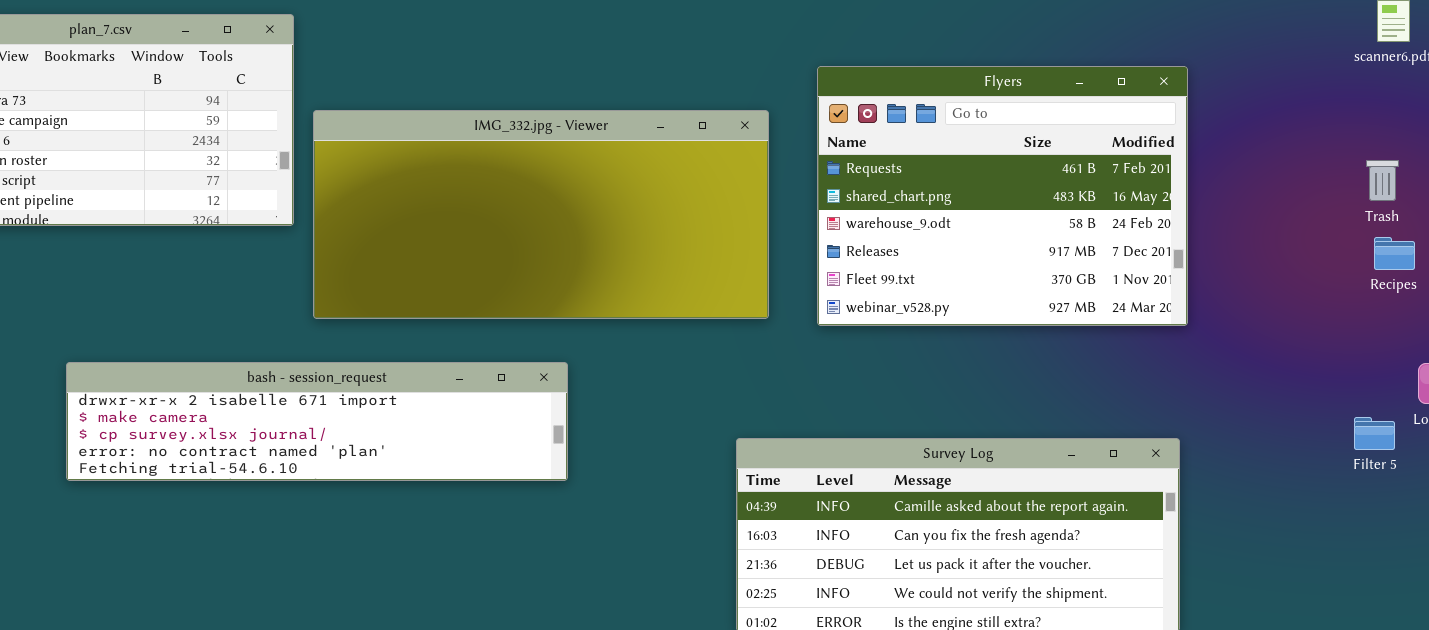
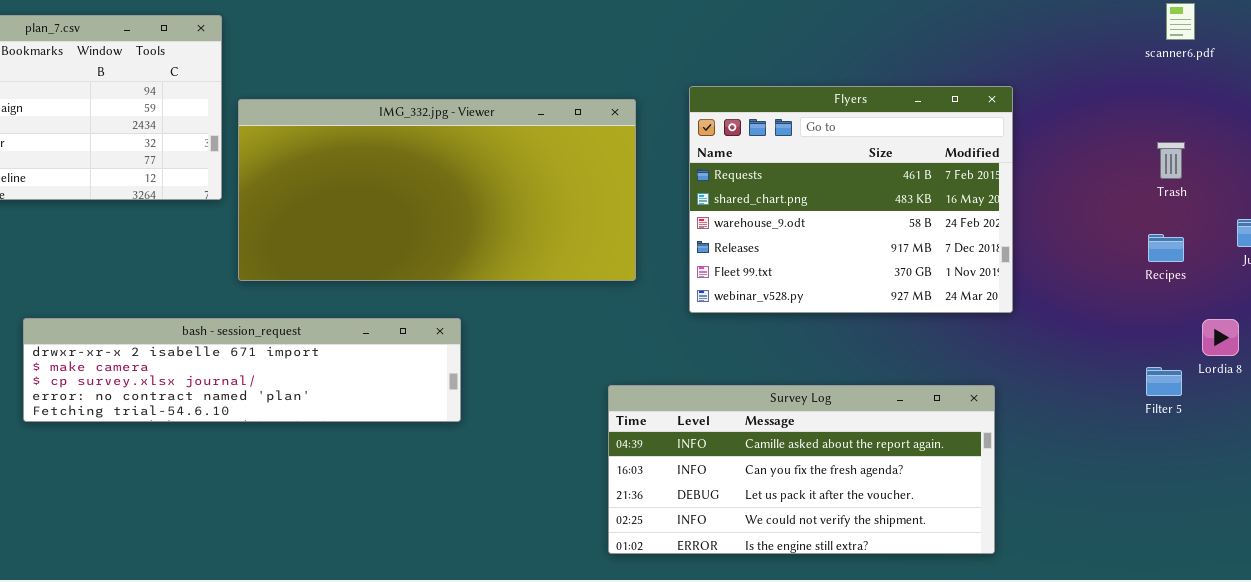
Flyers: [817,66,1188,326] -> [689,86,1013,313], moved
Recipes: [1374,237,1415,270] -> [1148,234,1184,262], moved

